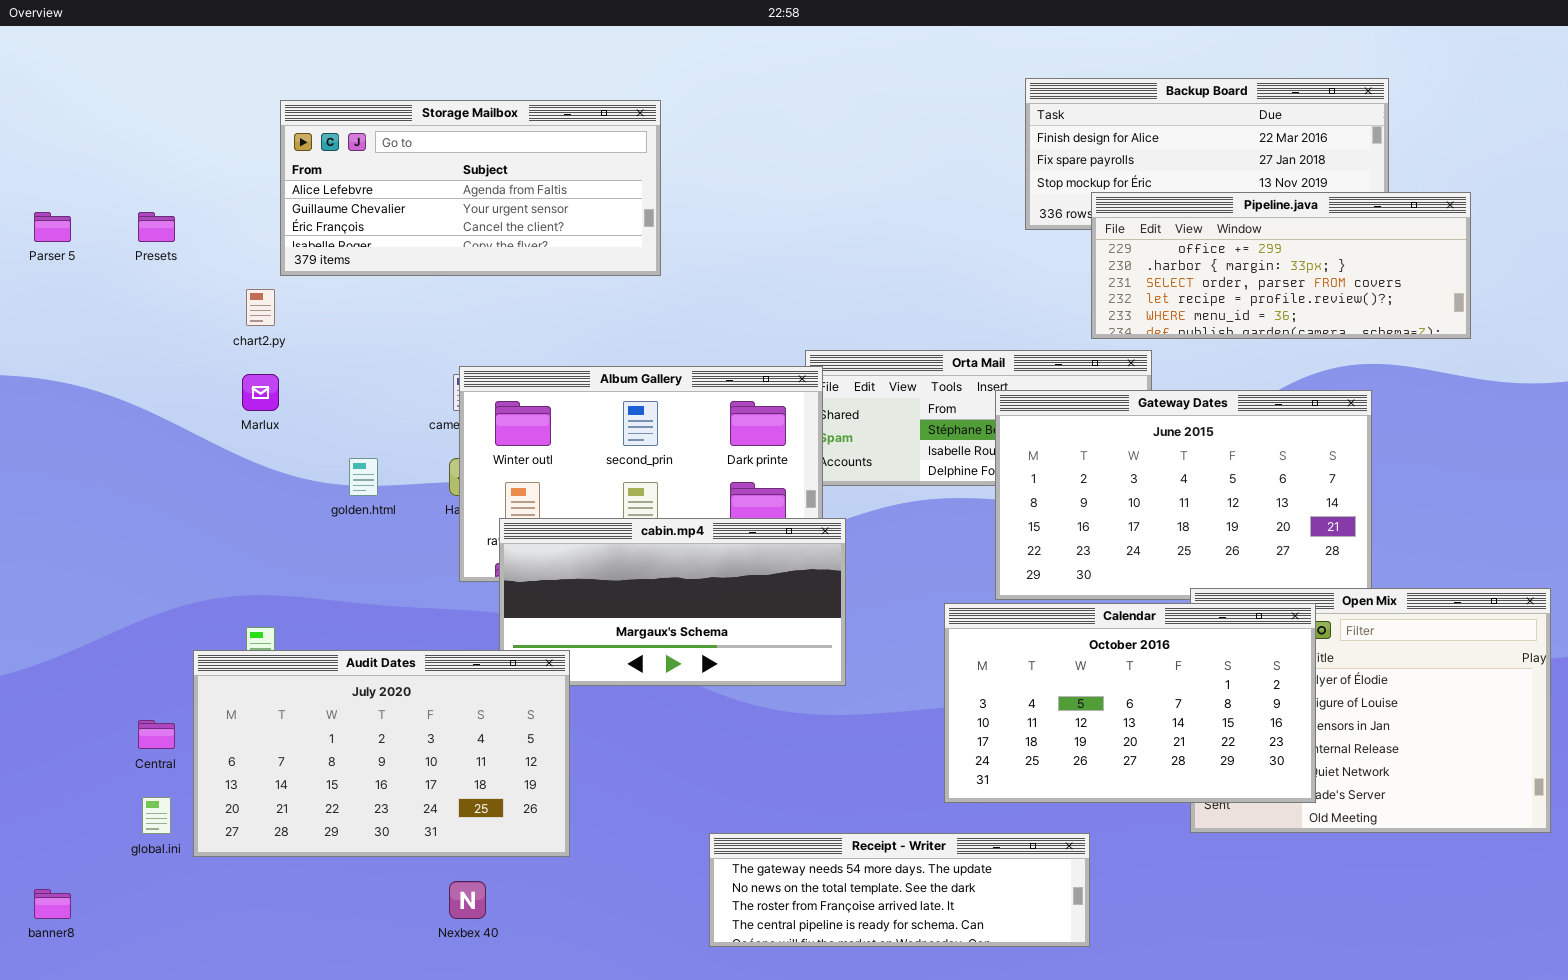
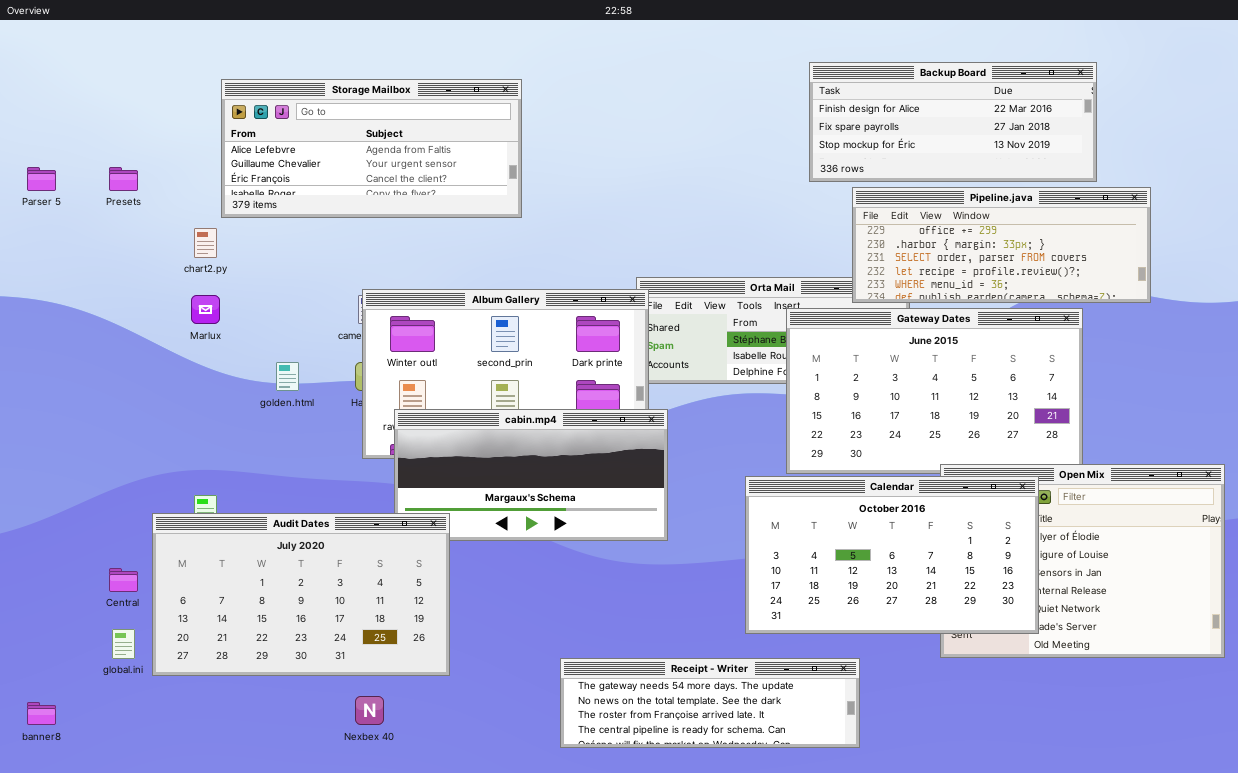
Pipeline.java: [1091,192,1471,339] -> [852,187,1151,303], moved

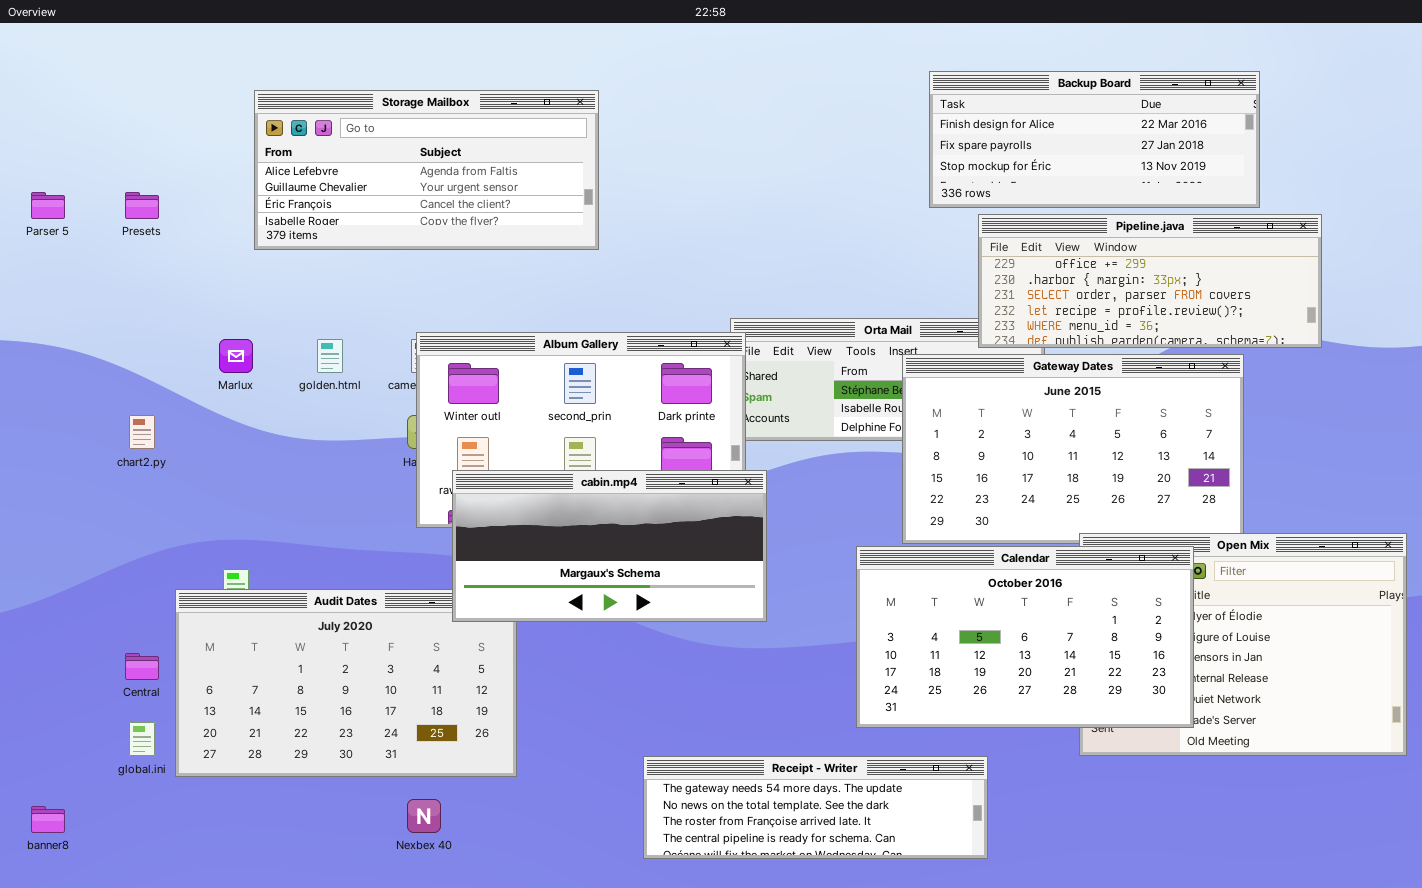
chart2.py: [194,228,217,258] -> [129,415,155,449], moved
golden.html: [276,362,299,391] -> [317,339,343,373], moved
cabin.mp4: [394,409,668,541] -> [452,470,767,622], raised

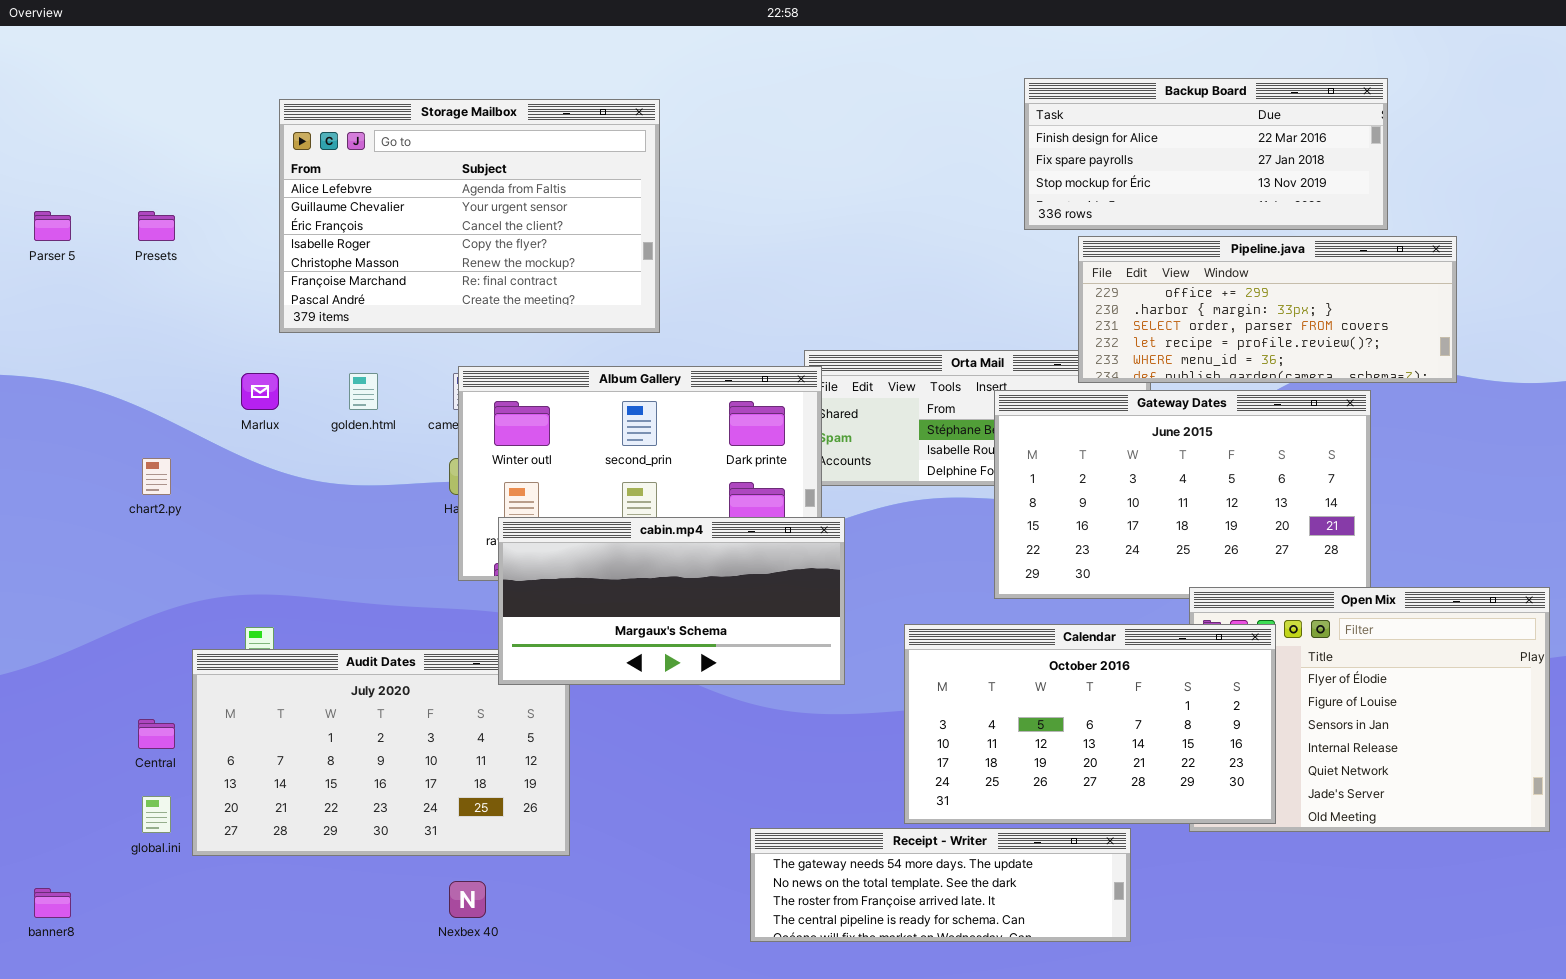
Storage Mailbox: [254,90,599,250] -> [279,99,660,333], resized
Calendar: [856,546,1194,728] -> [904,624,1276,824], moved
Receipt - Writer: [643,756,988,859] -> [750,828,1131,942], moved

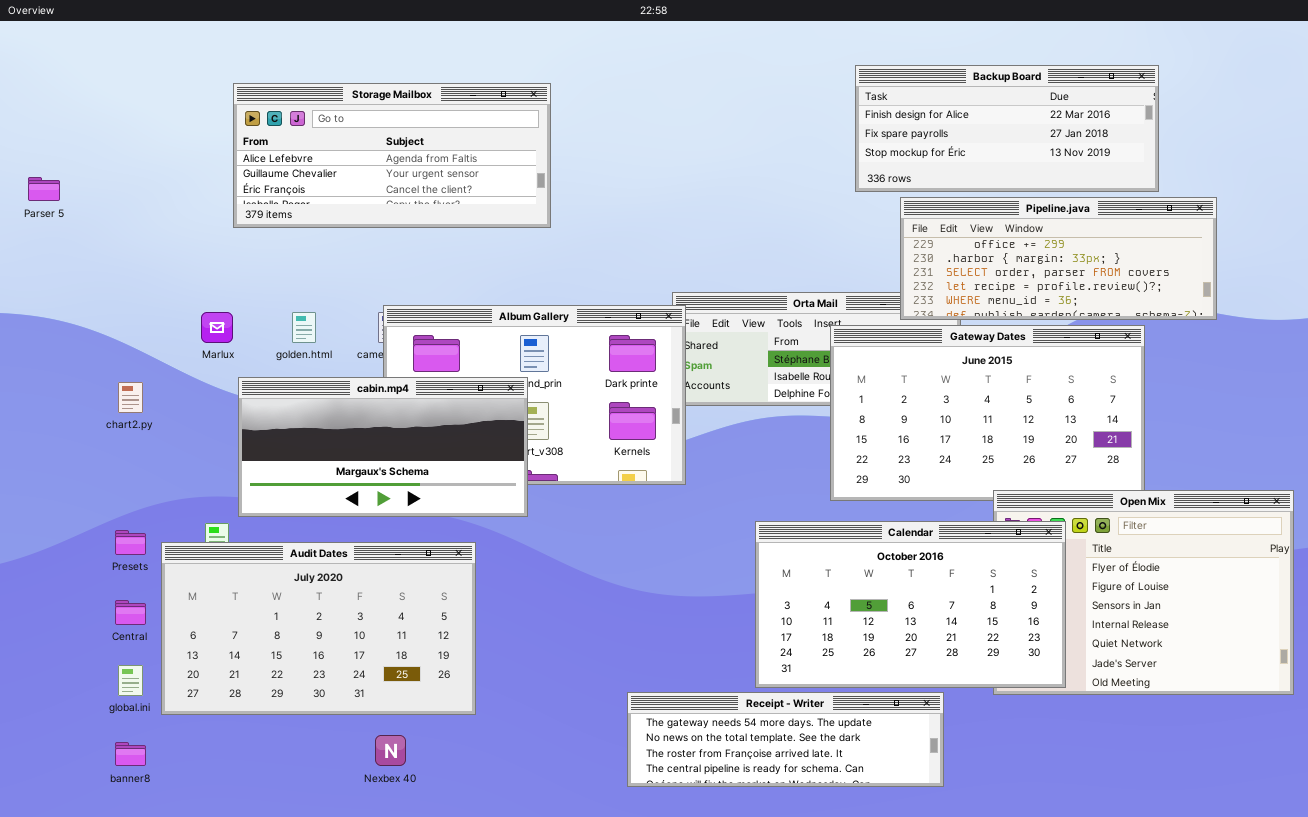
Storage Mailbox: [279,99,660,333] -> [233,83,551,228], resized
Presets: [138,211,175,241] -> [115,530,146,555], moved
cabin.mp4: [498,517,845,685] -> [238,377,528,517], moved
banner8: [34,888,71,918] -> [115,742,146,766], moved

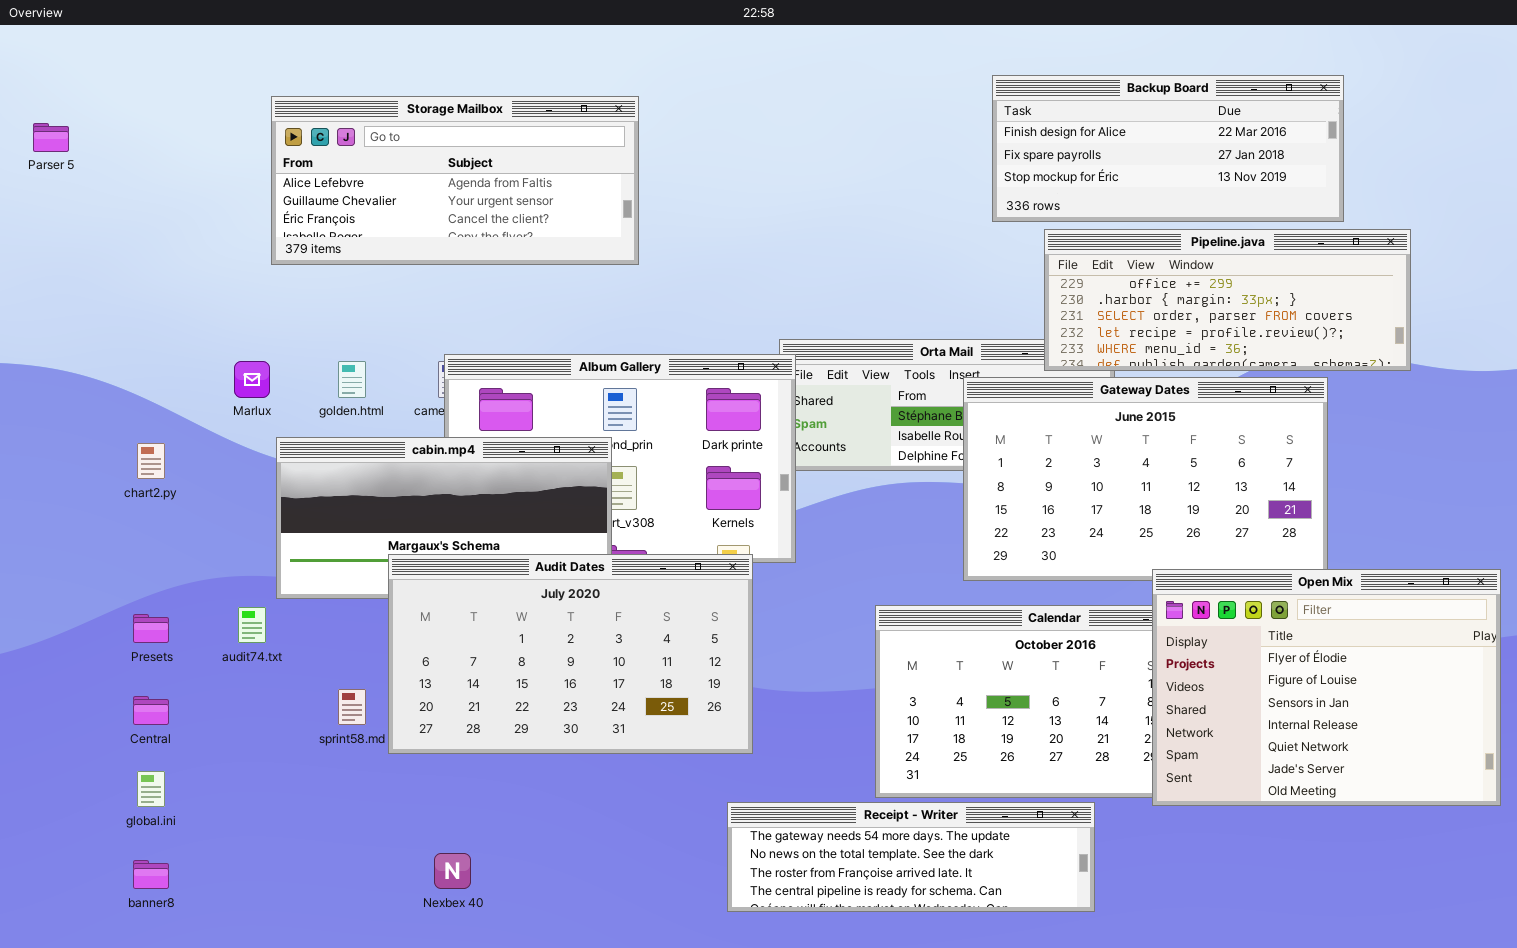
Parser 5: [28,177,60,201] -> [33,123,69,152], moved
Open Mix: [993,490,1294,695] -> [1152,569,1501,806], raised
Audit Dates: [161,542,476,715] -> [388,554,753,754], moved

